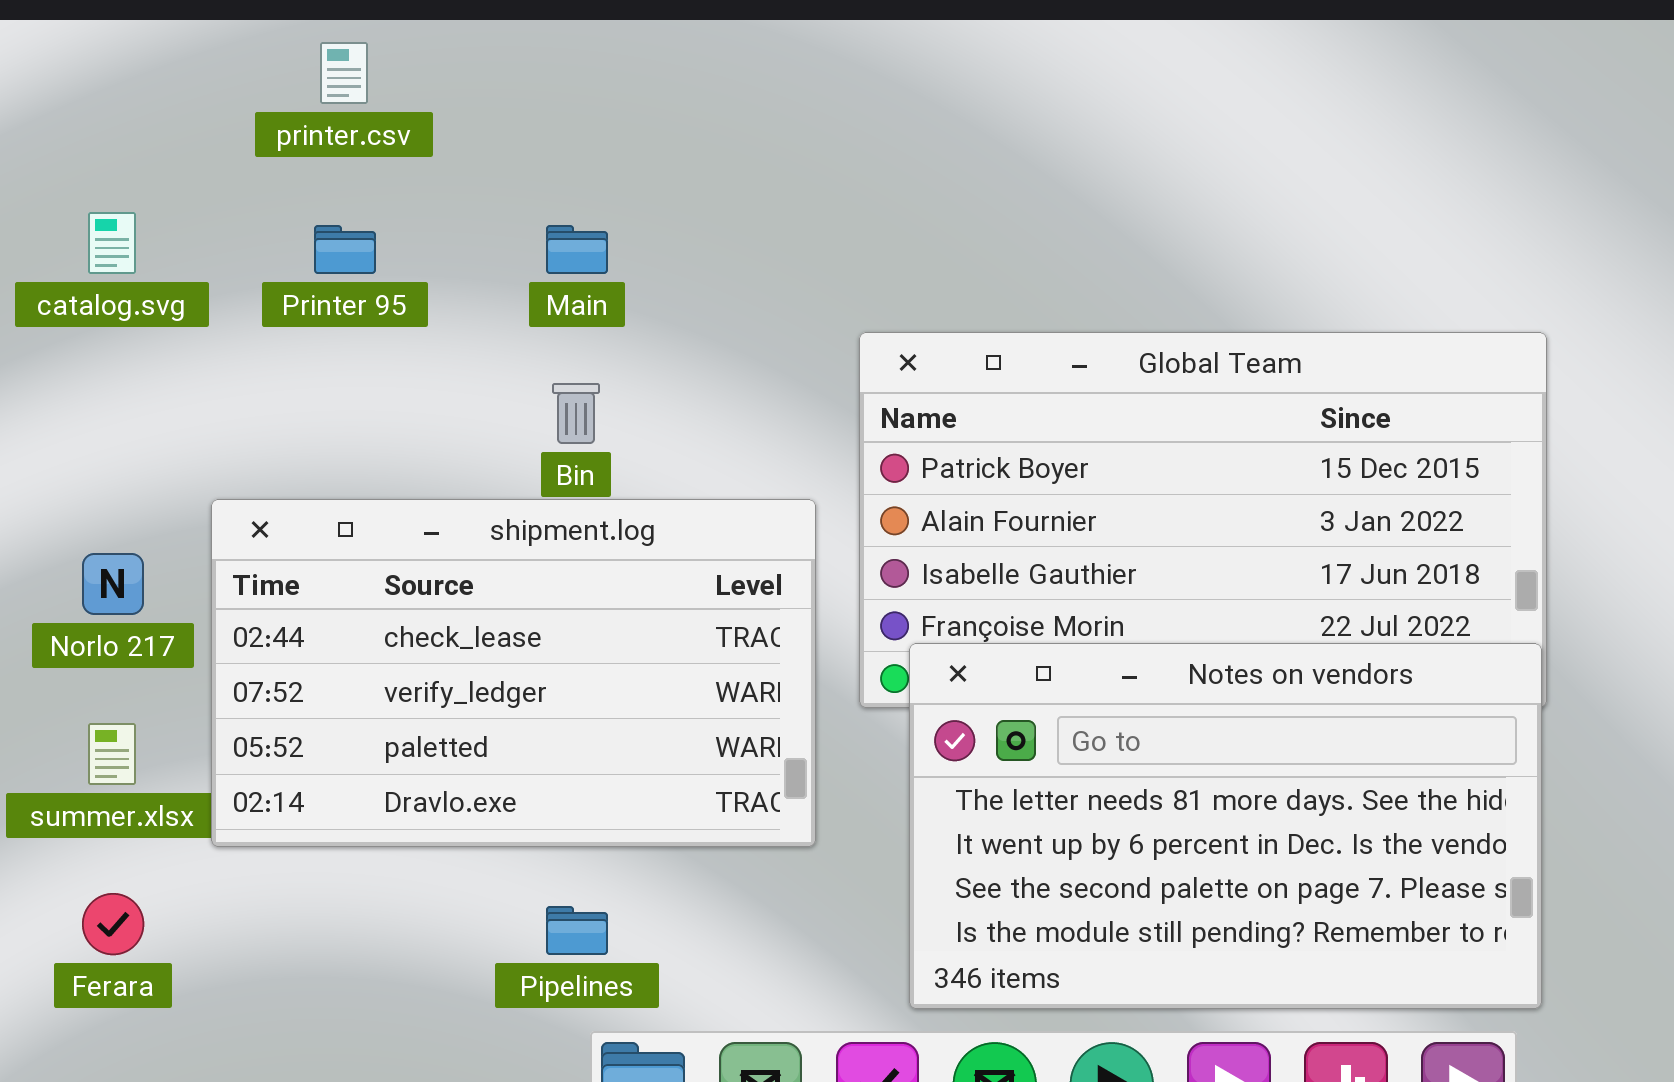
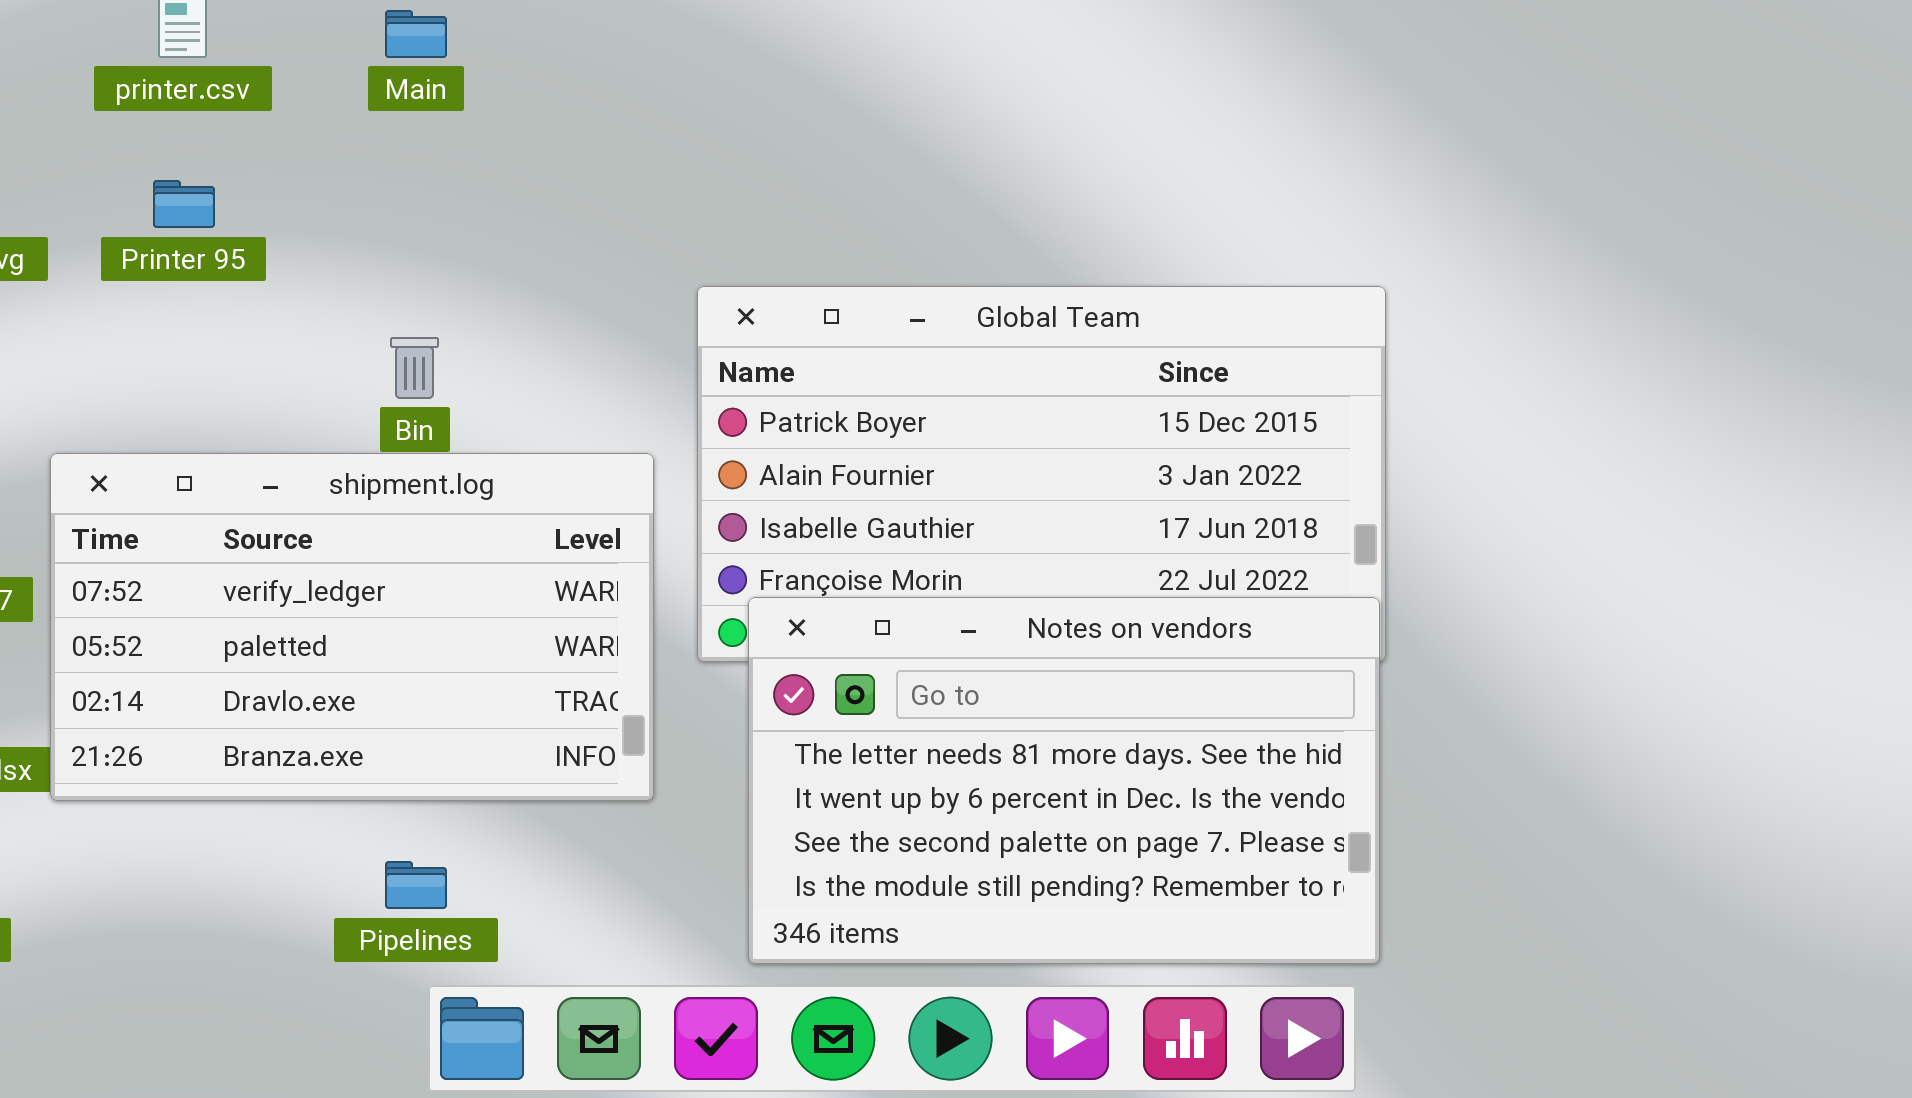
Main: [546,225,608,274] -> [385,10,447,58], moved
shipment.log: [211,499,816,847] -> [50,453,654,801], scrolled down 1 row

